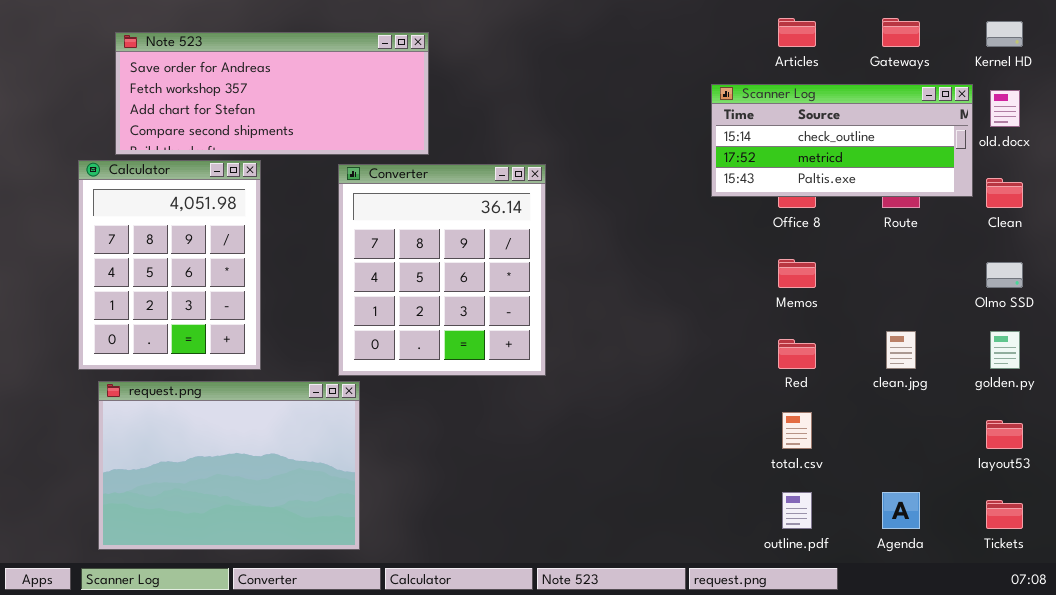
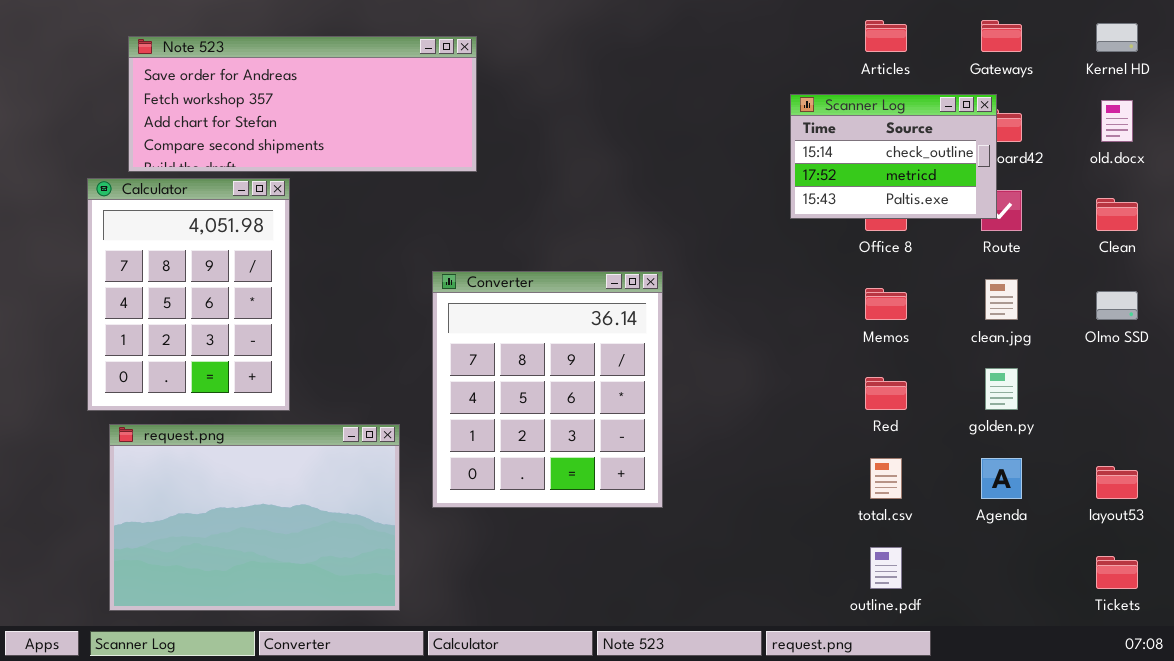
Scanner Log: [711,84,973,197] -> [790,94,997,219], resized
Converter: [338,164,546,376] -> [432,271,663,508], moved
clean.jpg: [886,331,916,369] -> [985,279,1018,320], moved
golden.py: [990,331,1020,369] -> [985,368,1018,410], moved
Agenda: [882,492,920,529] -> [981,458,1022,499], moved

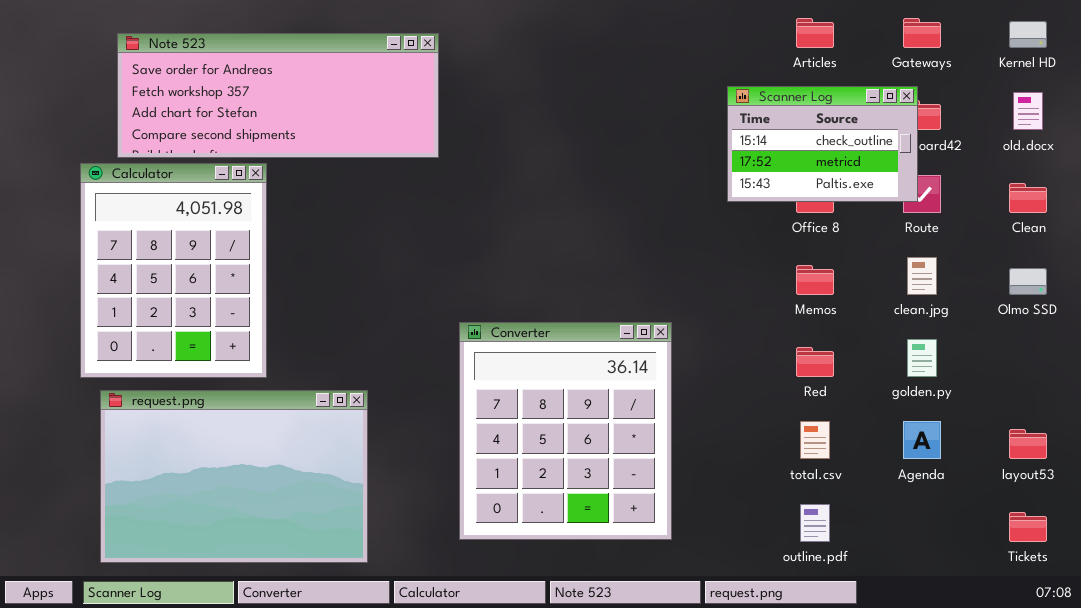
Converter: [432,271,663,508] -> [459,322,672,540], moved

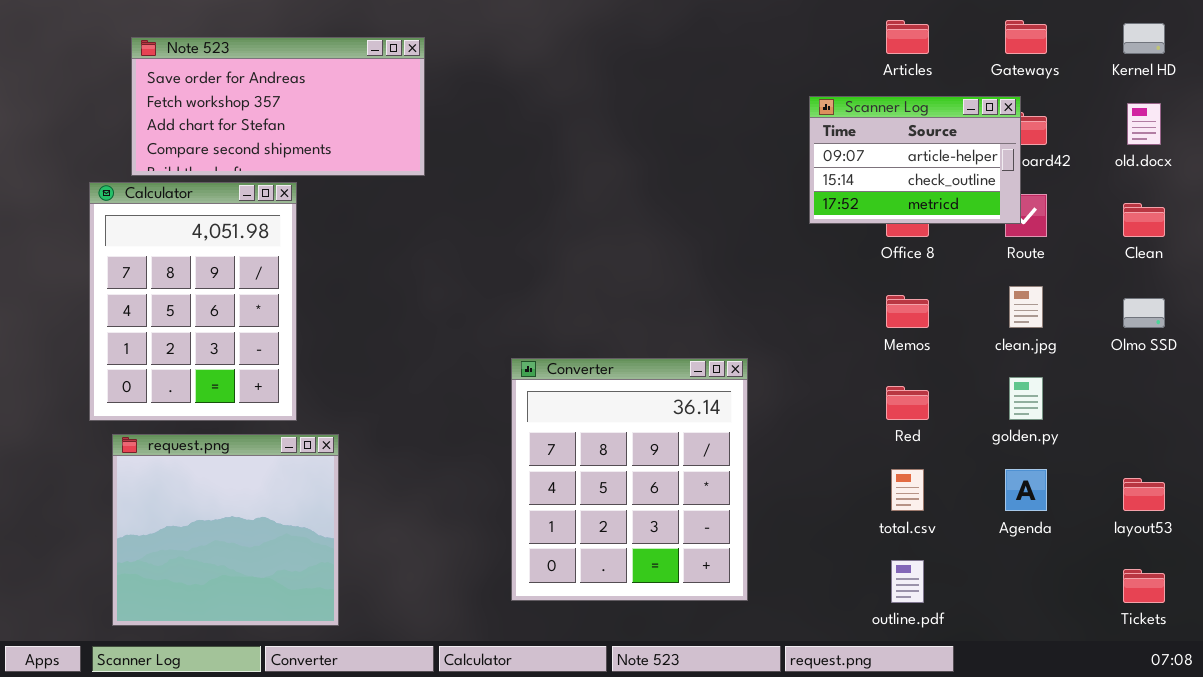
Note 523: [117,33,439,158] -> [131,37,425,176], resized
Scanner Log: [727,86,918,202] -> [809,96,1021,224], scrolled up 1 row
request.png: [100,390,368,563] -> [112,434,339,626], resized

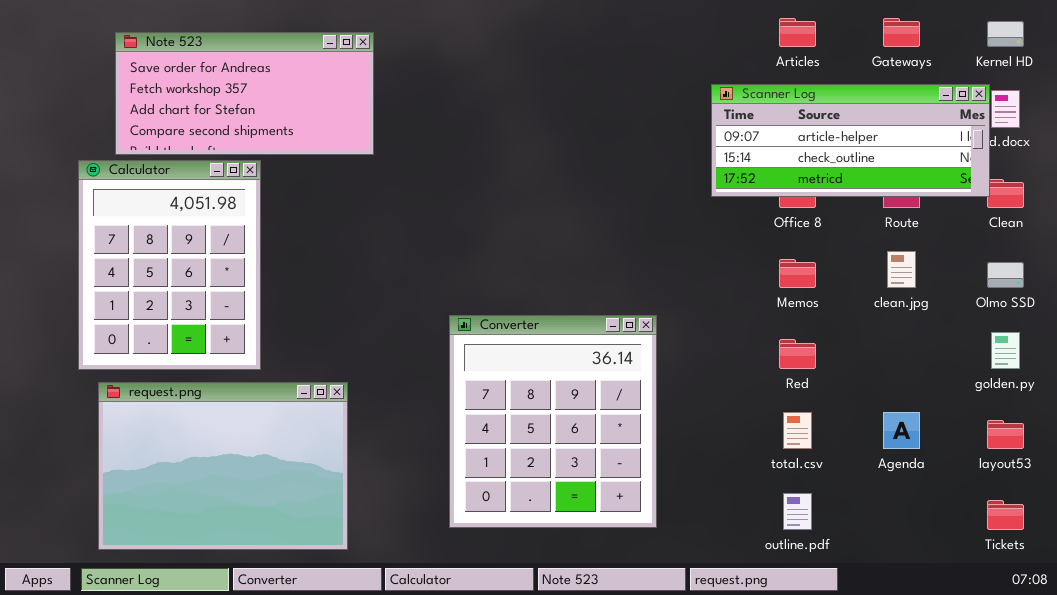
Scanner Log: [809,96,1021,224] -> [711,84,990,197], resized
golden.py: [1009,377,1043,420] -> [991,332,1020,369], moved
request.png: [112,434,339,626] -> [98,382,348,550], resized

